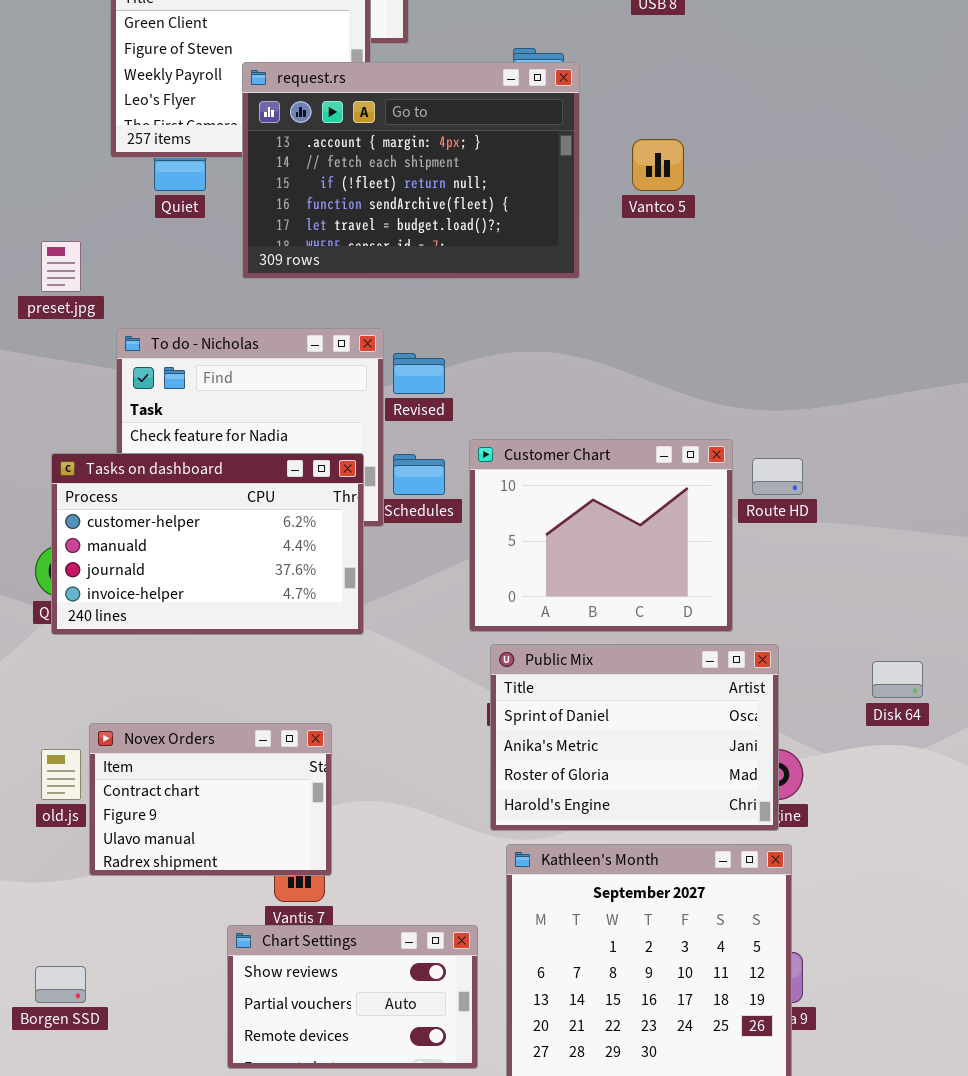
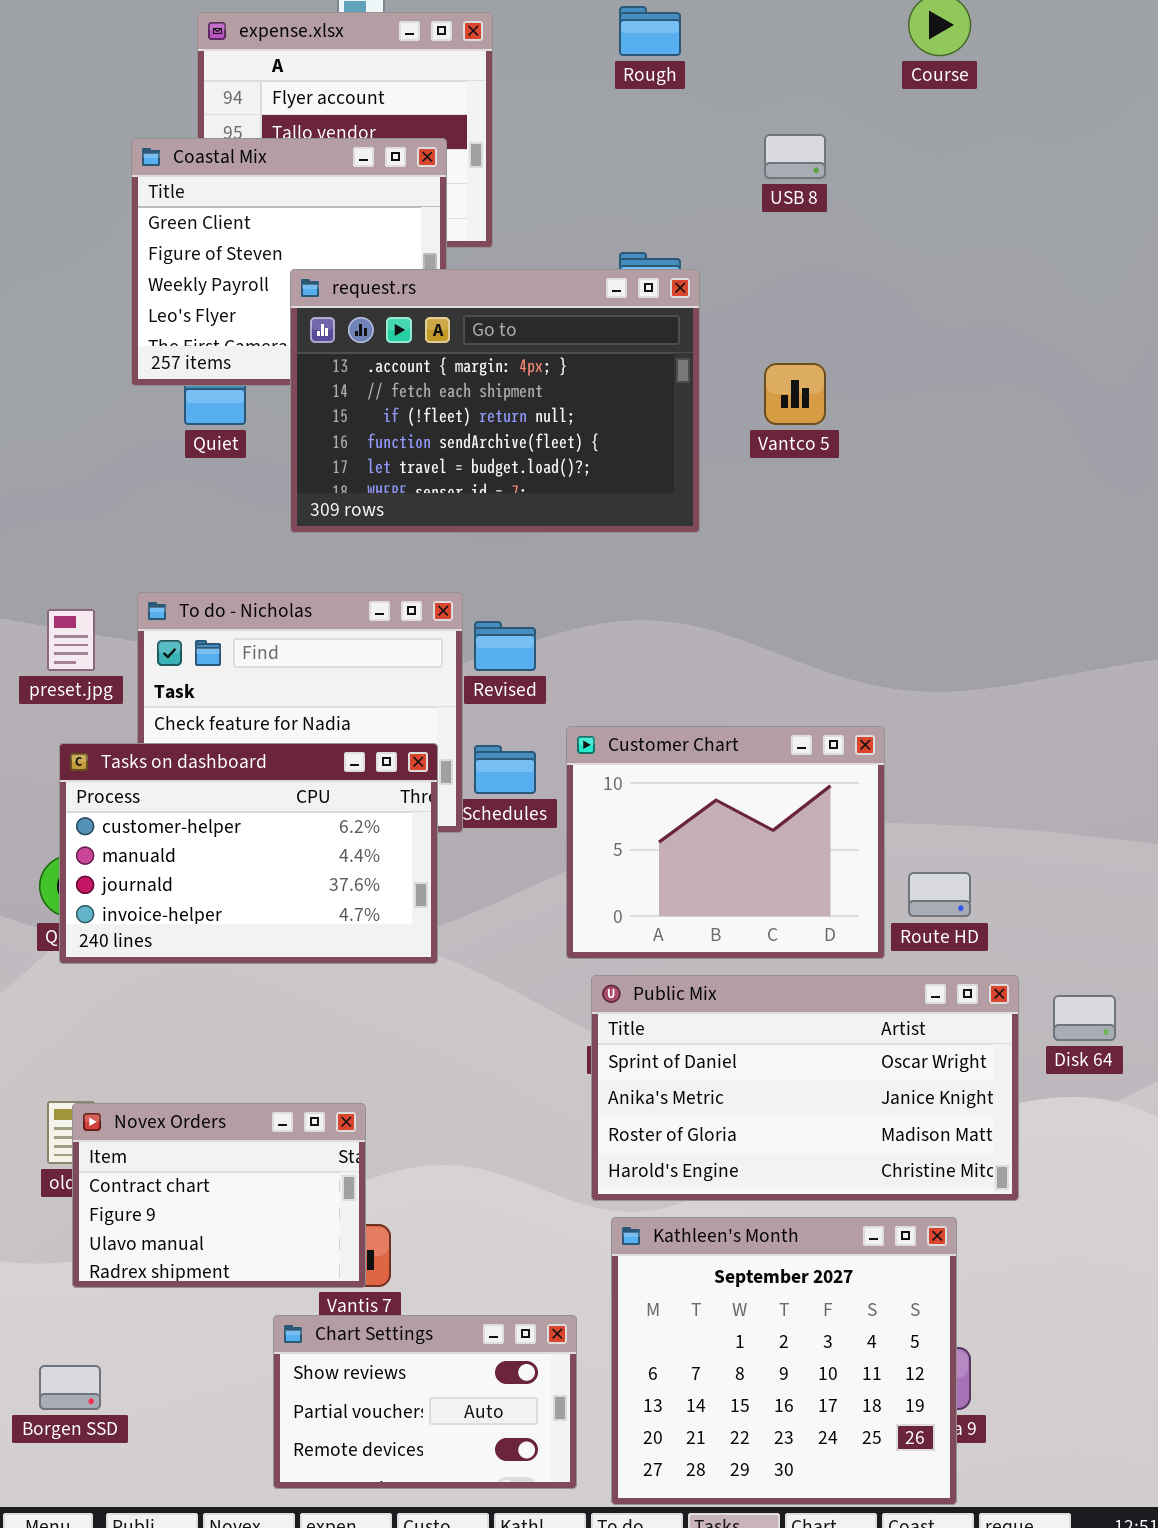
preset.jpg: [41,241,81,292] -> [47,609,95,671], moved
Route HD: [752,458,803,495] -> [908,872,971,917], moved
Public Mix: [490,644,779,831] -> [591,975,1019,1201], resized
Novex Orders: [89,723,332,876] -> [72,1103,366,1288], moved

